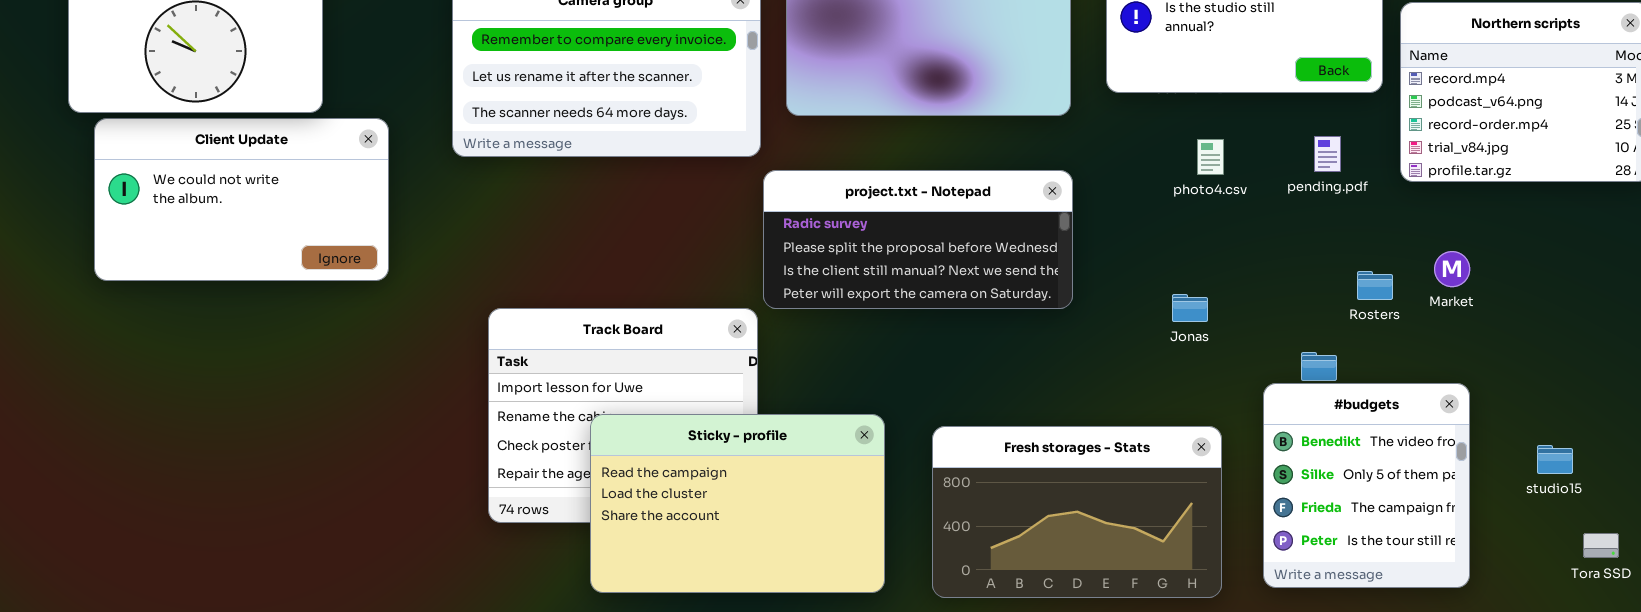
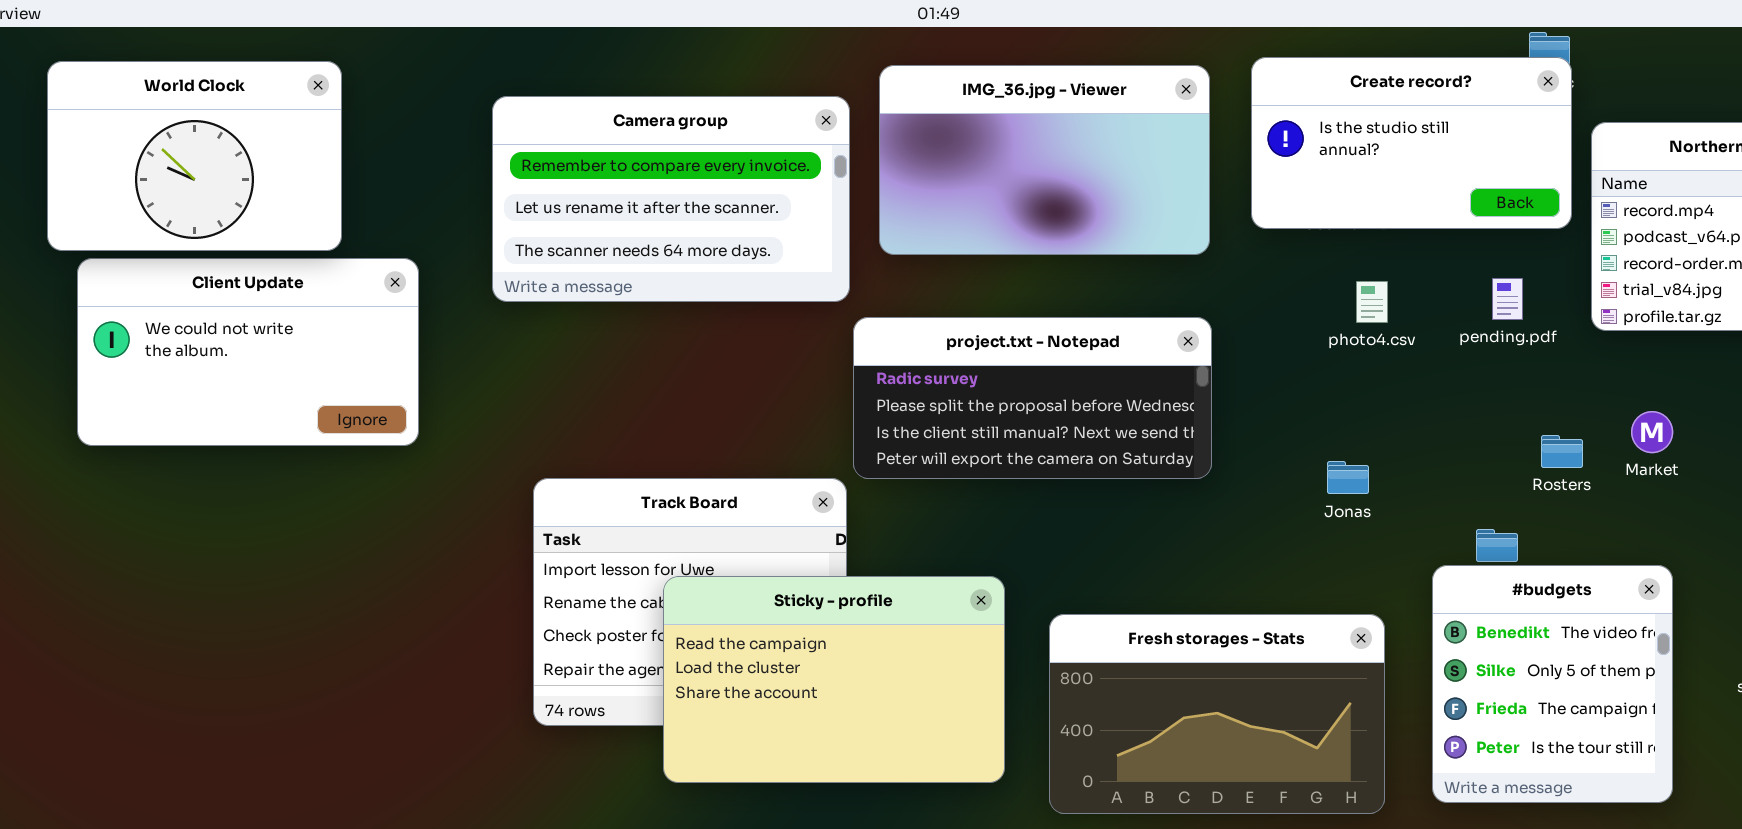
Sticky - profile: [590,414,885,593] -> [663,576,1005,783], moved

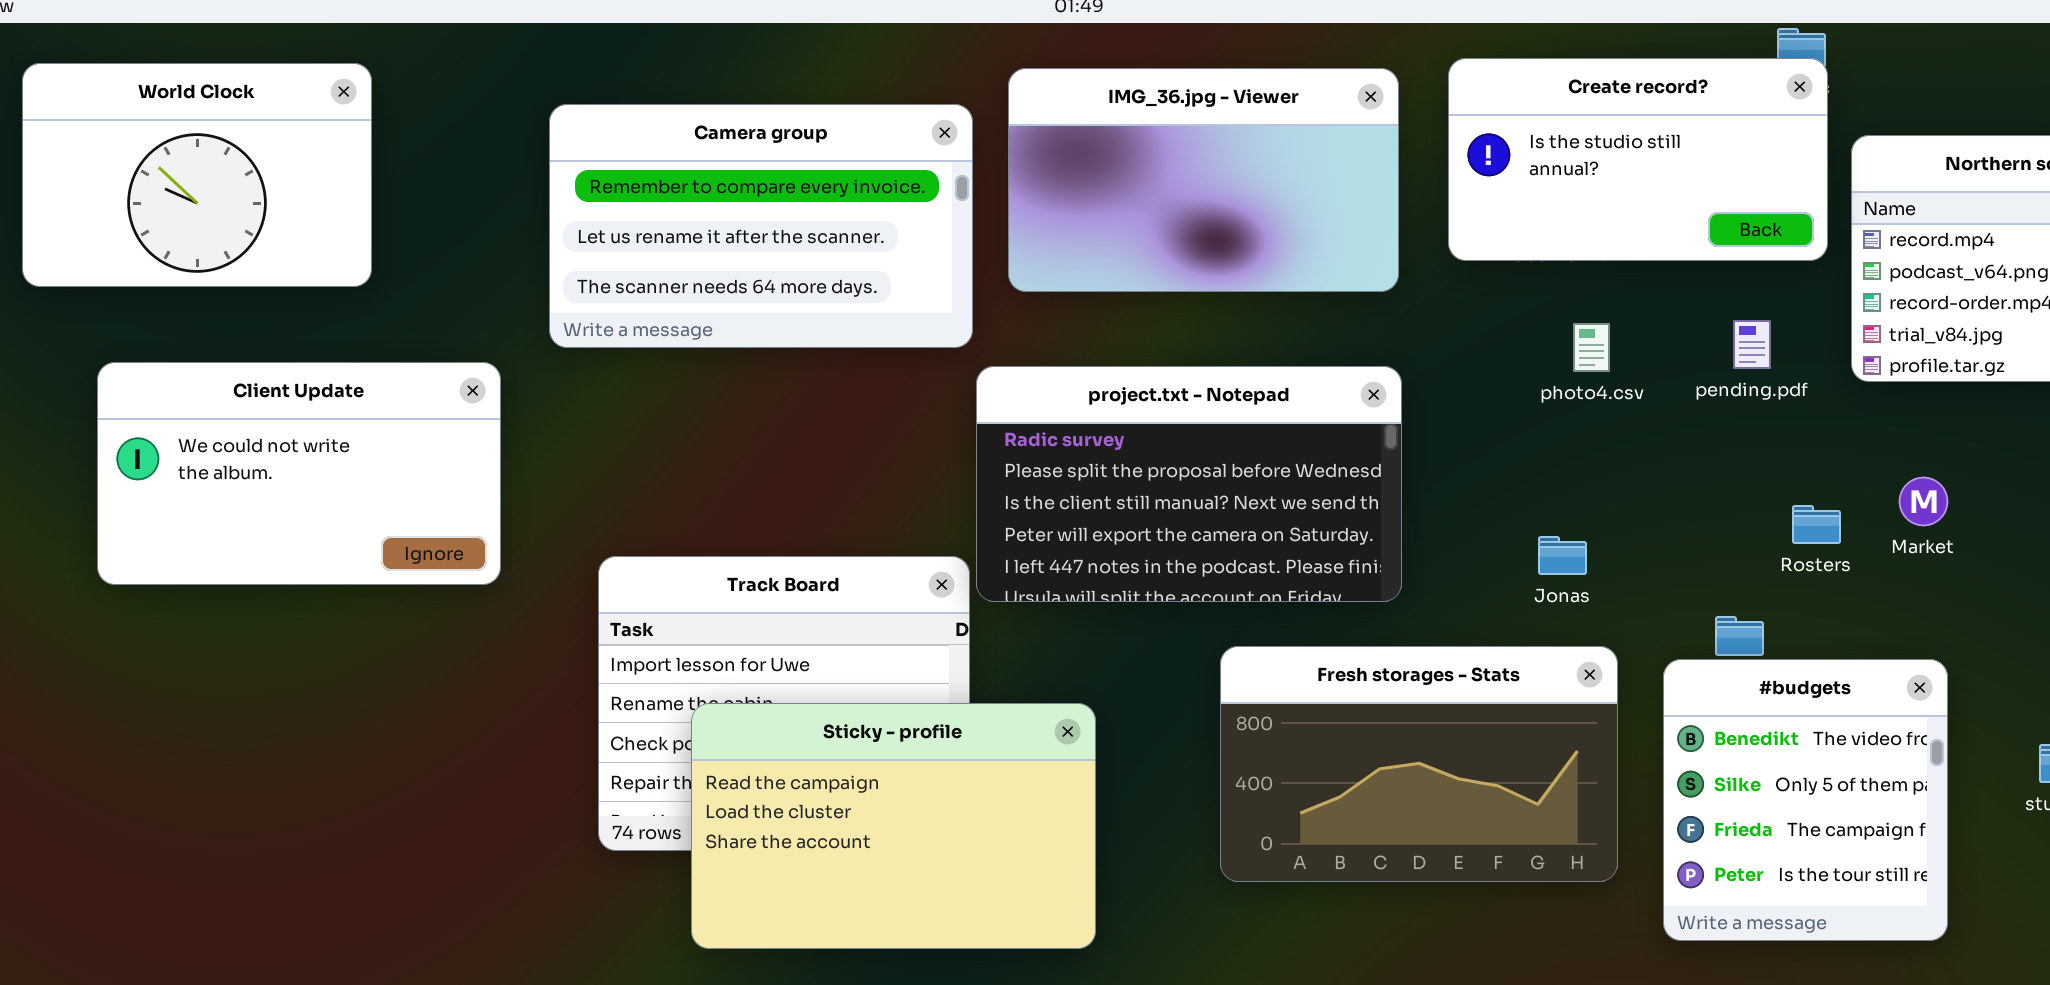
Client Update: [77,258,419,446] -> [97,362,501,585], moved
project.txt - Notepad: [853,317,1212,479] -> [976,366,1402,602], resized
Sticky - profile: [663,576,1005,783] -> [691,703,1096,949], moved
Fresh storages - Stats: [1049,614,1385,814] -> [1220,646,1618,882], moved

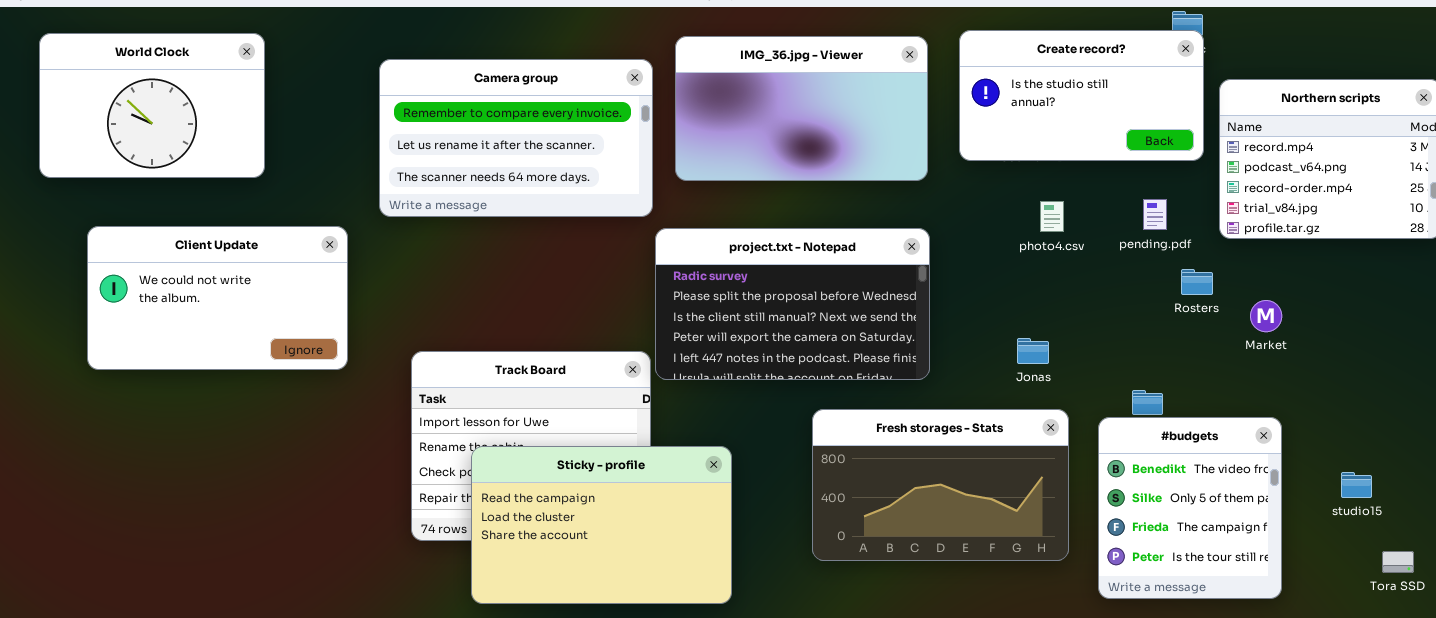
Rosters: [1792,505,1841,544] -> [1181,269,1213,295], moved

